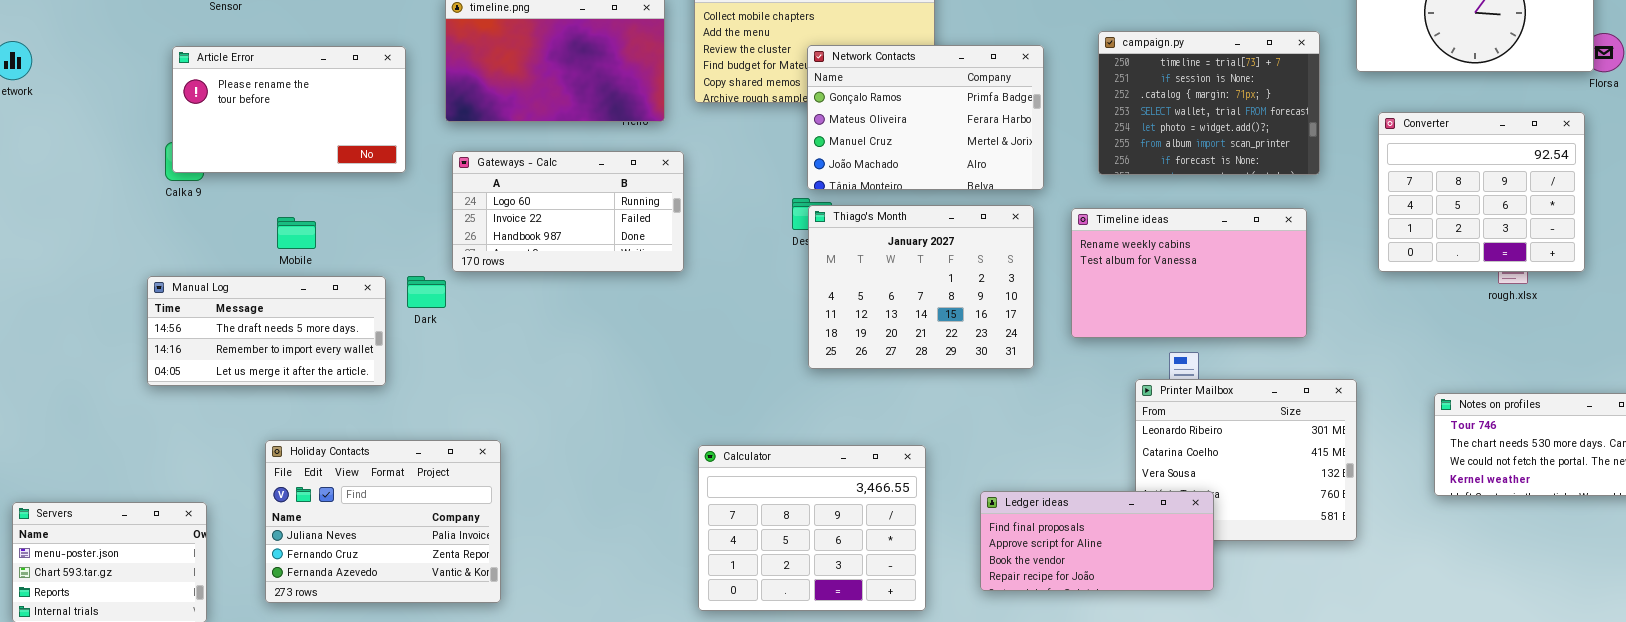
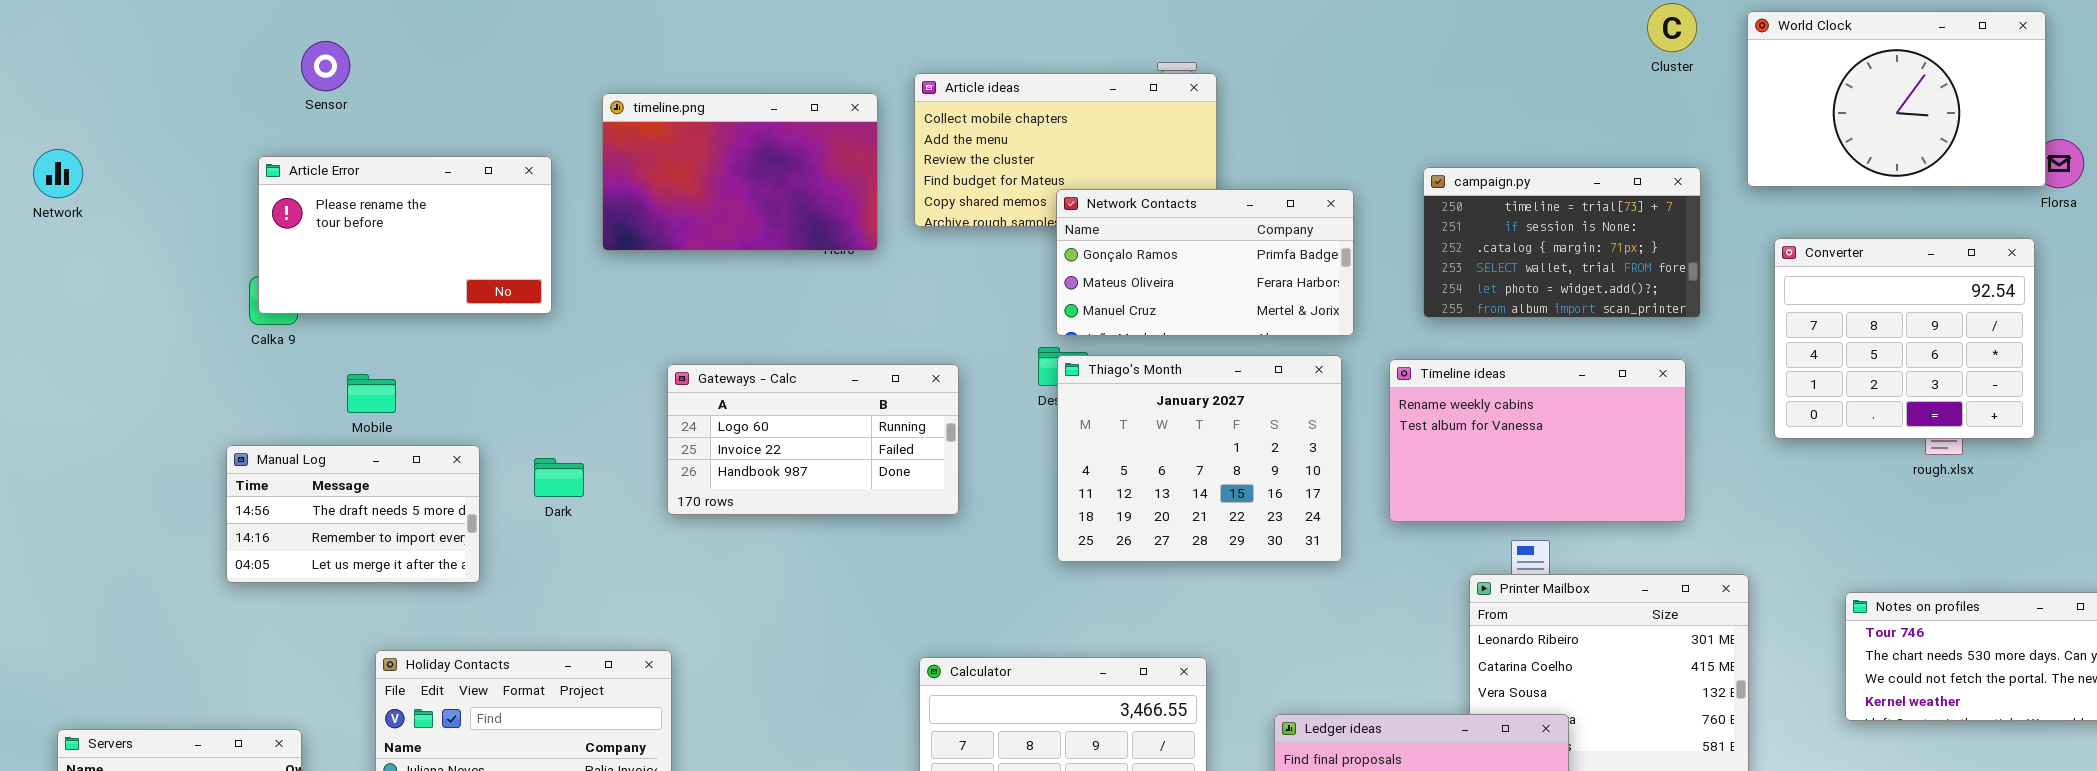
campaign.py: [1098,31,1320,175] -> [1423,167,1701,318], resized
Network Contacts: [807,45,1044,190] -> [1056,189,1354,336], resized
Gateways - Calc: [452,151,684,272] -> [667,364,959,515], moved
Mobile: [277,217,316,249] -> [347,374,396,413], moved
Manual Log: [147,276,386,386] -> [226,445,480,583], resized
Dark: [407,276,446,308] -> [534,458,584,497], moved

